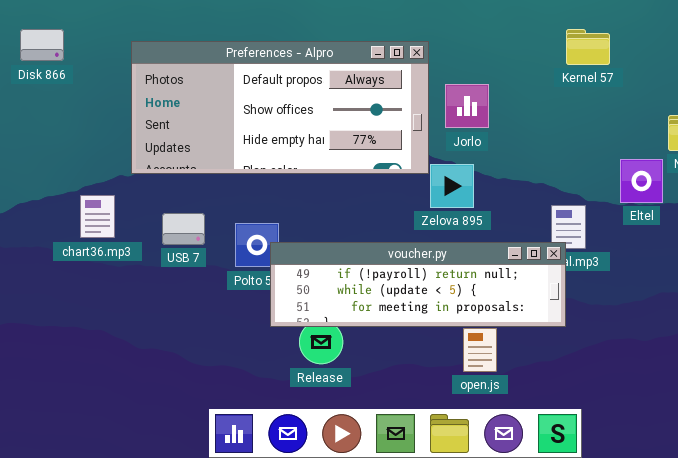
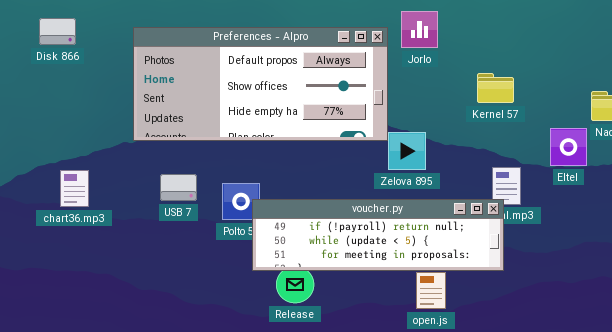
Kernel 57: [566,29,610,65] -> [477,73,514,103], moved
Jorlo: [445,84,489,128] -> [401,11,438,48], moved
chart36.mp3: [80,195,115,238] -> [60,170,89,207], moved

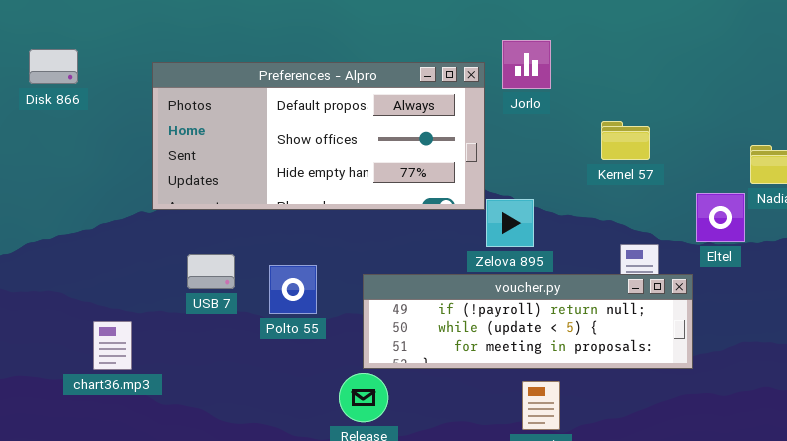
chart36.mp3: [60,170,89,207] -> [93,321,132,370], moved
voucher.py: [252,199,504,271] -> [363,274,693,369], moved

